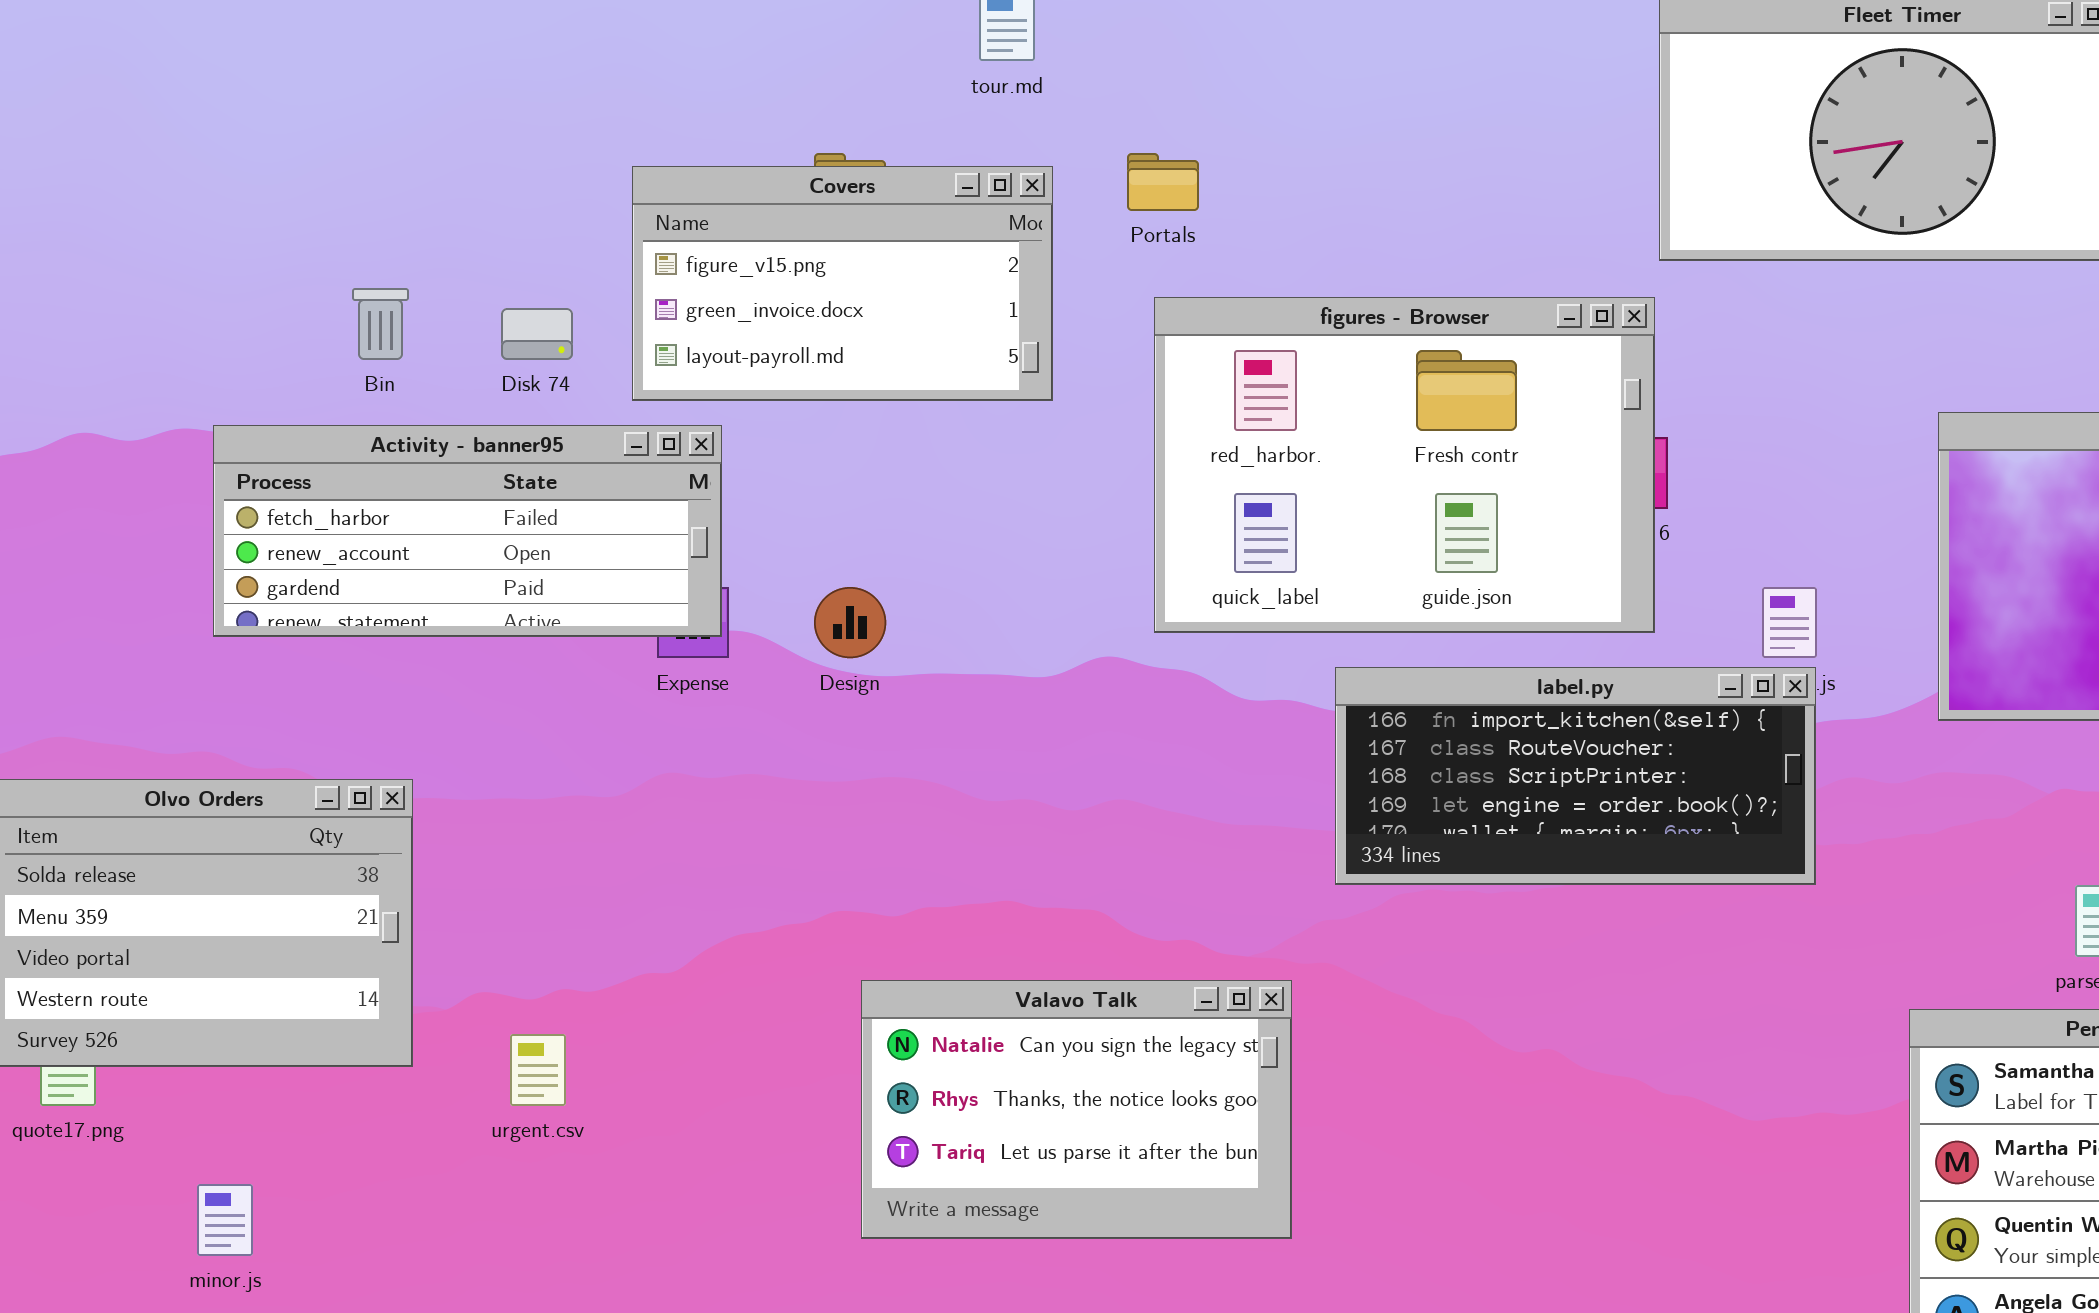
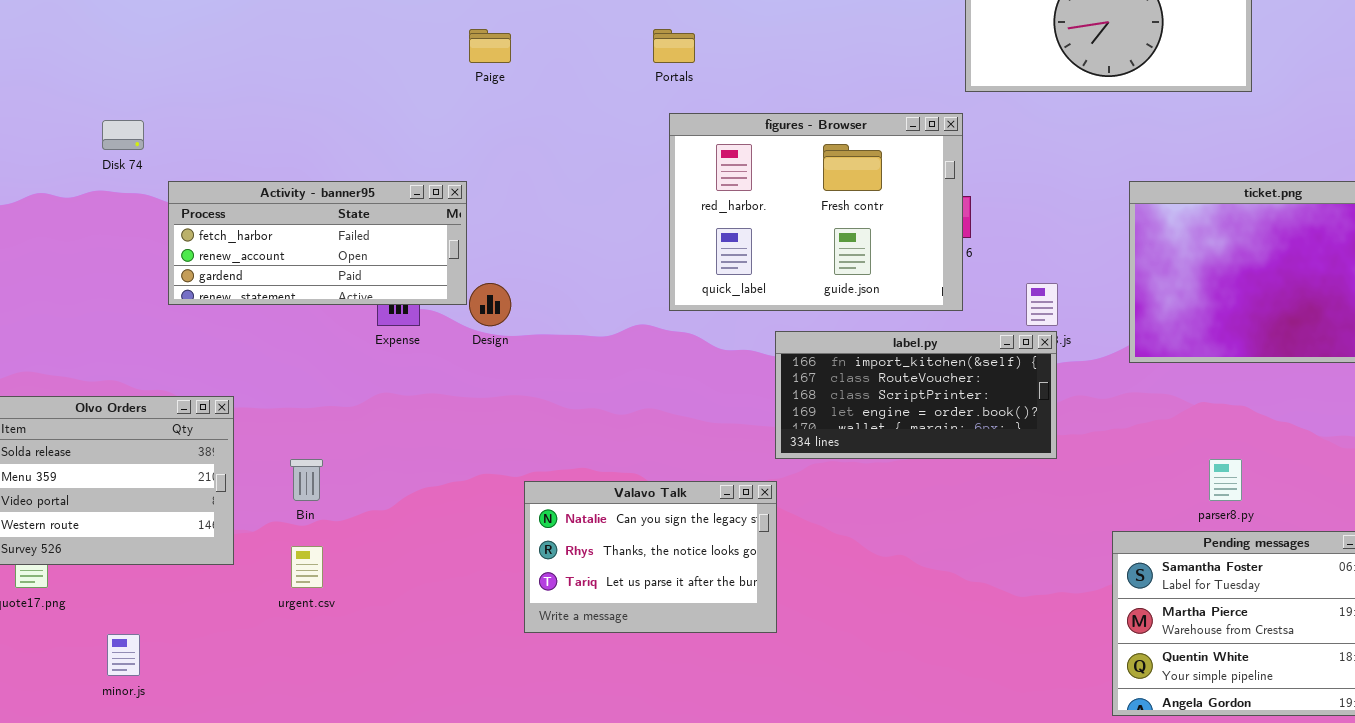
Covers: [632,166,1053,401] -> none, closed
Bin: [352,288,409,360] -> [290,459,323,501], moved
Disk 74: [501,308,573,360] -> [102,120,144,150], moved
Activity - banner95: [213,425,722,637] -> [168,181,467,305], moved
Valavo Talk: [861,980,1292,1239] -> [524,481,777,633], moved

